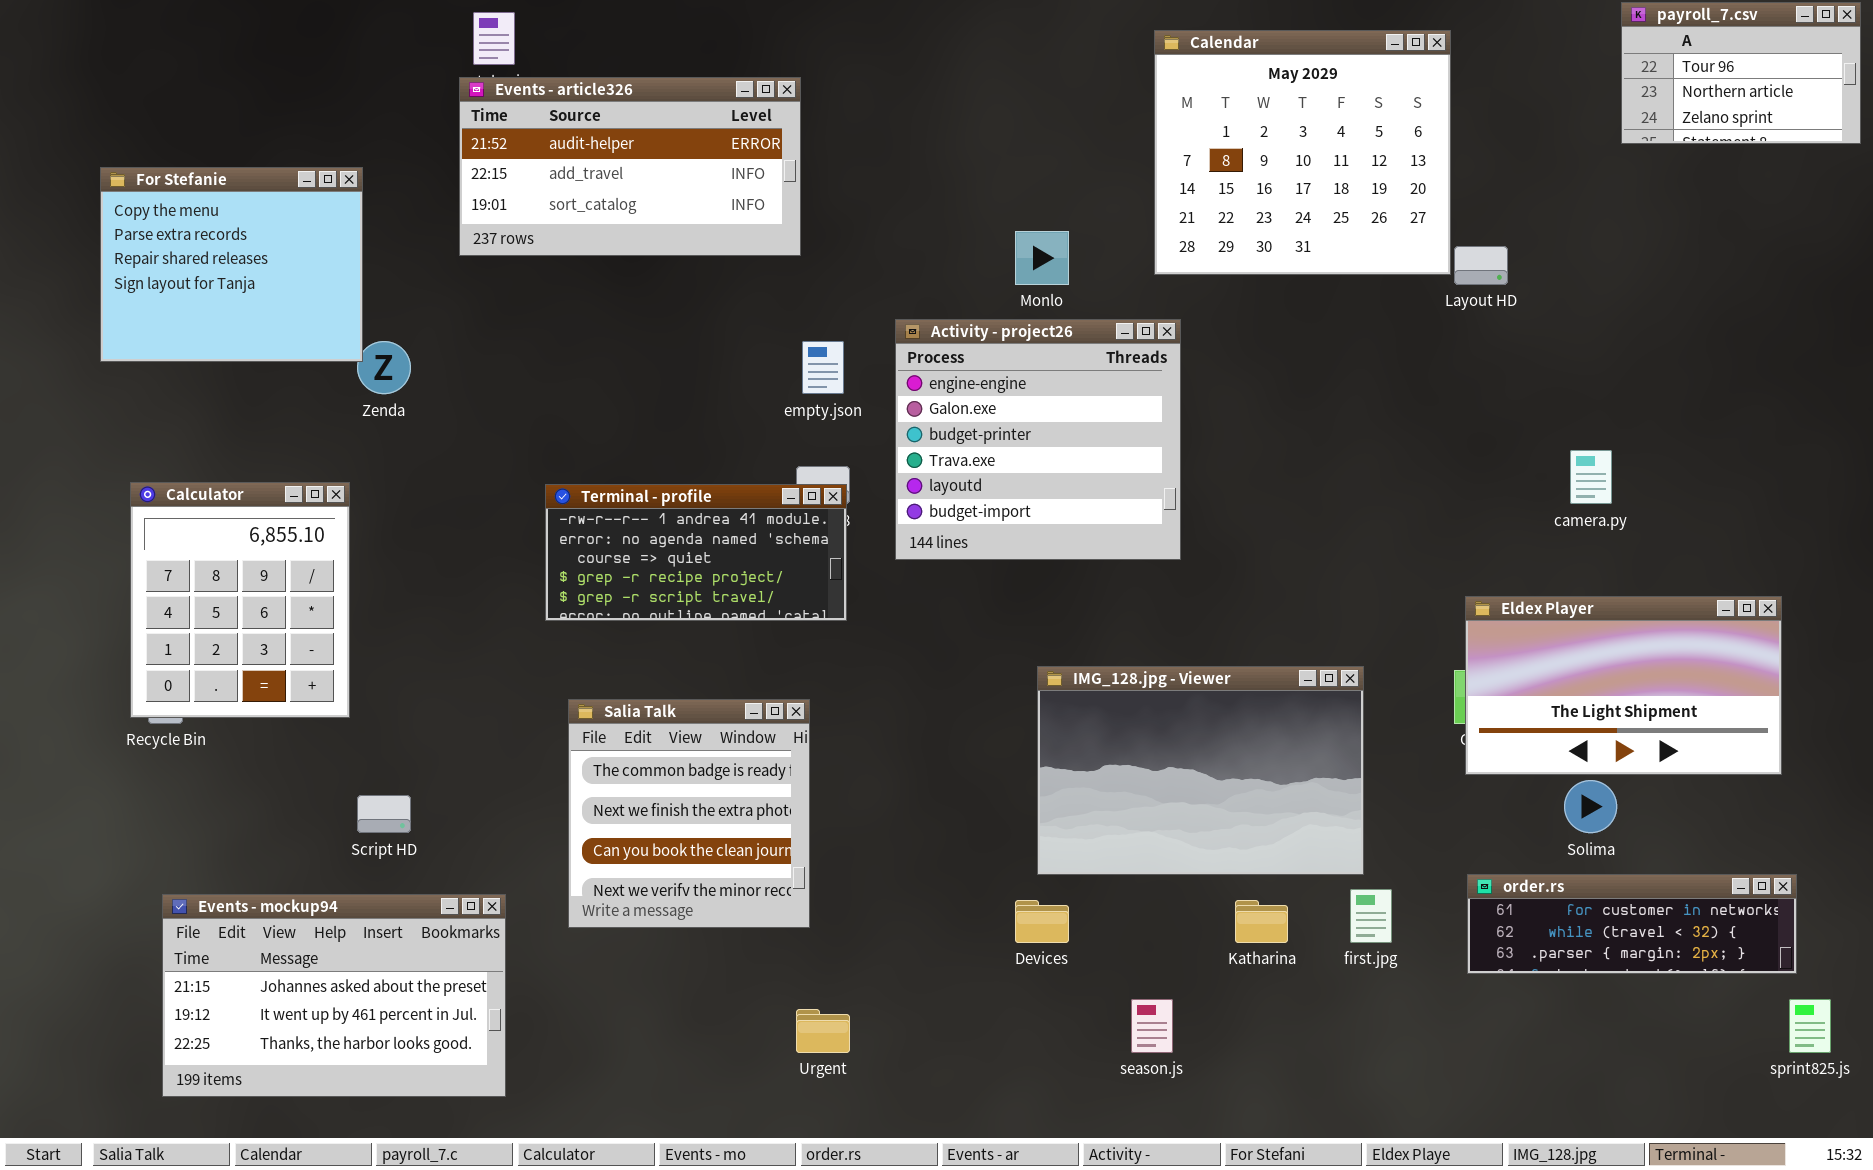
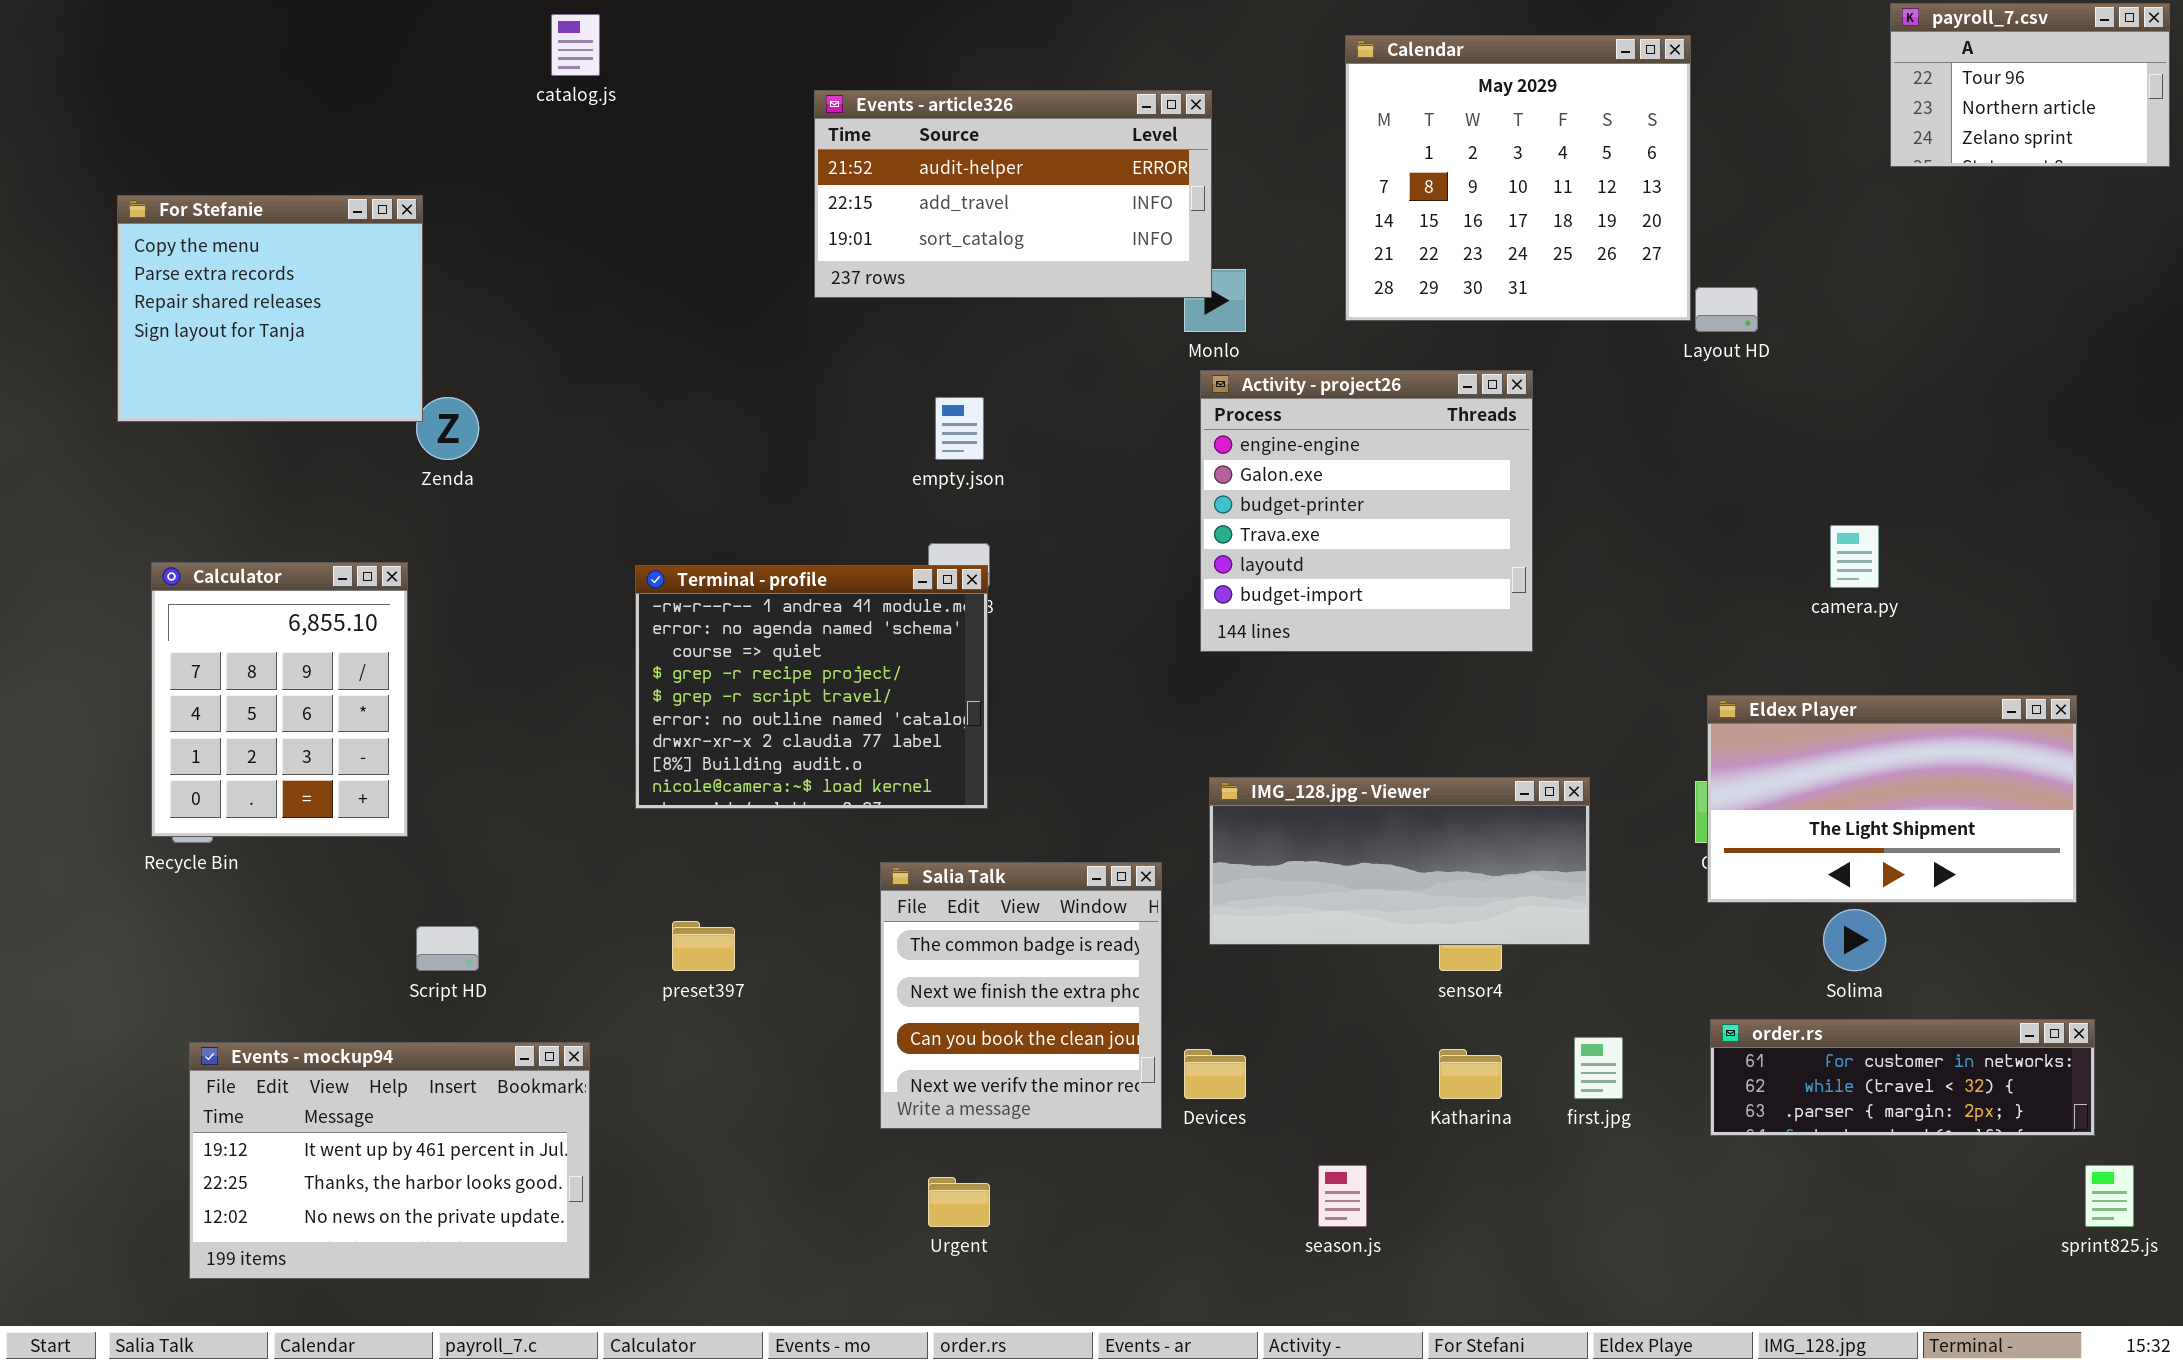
Events - article326: [459,77,801,256] -> [814,90,1212,298], moved
Activity - project26: [895,319,1181,560] -> [1200,370,1533,652], moved
Terminal - profile: [545,484,847,621] -> [635,565,988,809], resized
IMG_128.jpg - Viewer: [1037,666,1364,875] -> [1209,777,1590,945], resized
Salia Talk: [568,699,810,928] -> [880,862,1162,1129], moved
Events - mockup94: [162,894,506,1097] -> [189,1042,590,1279], scrolled down 1 row

